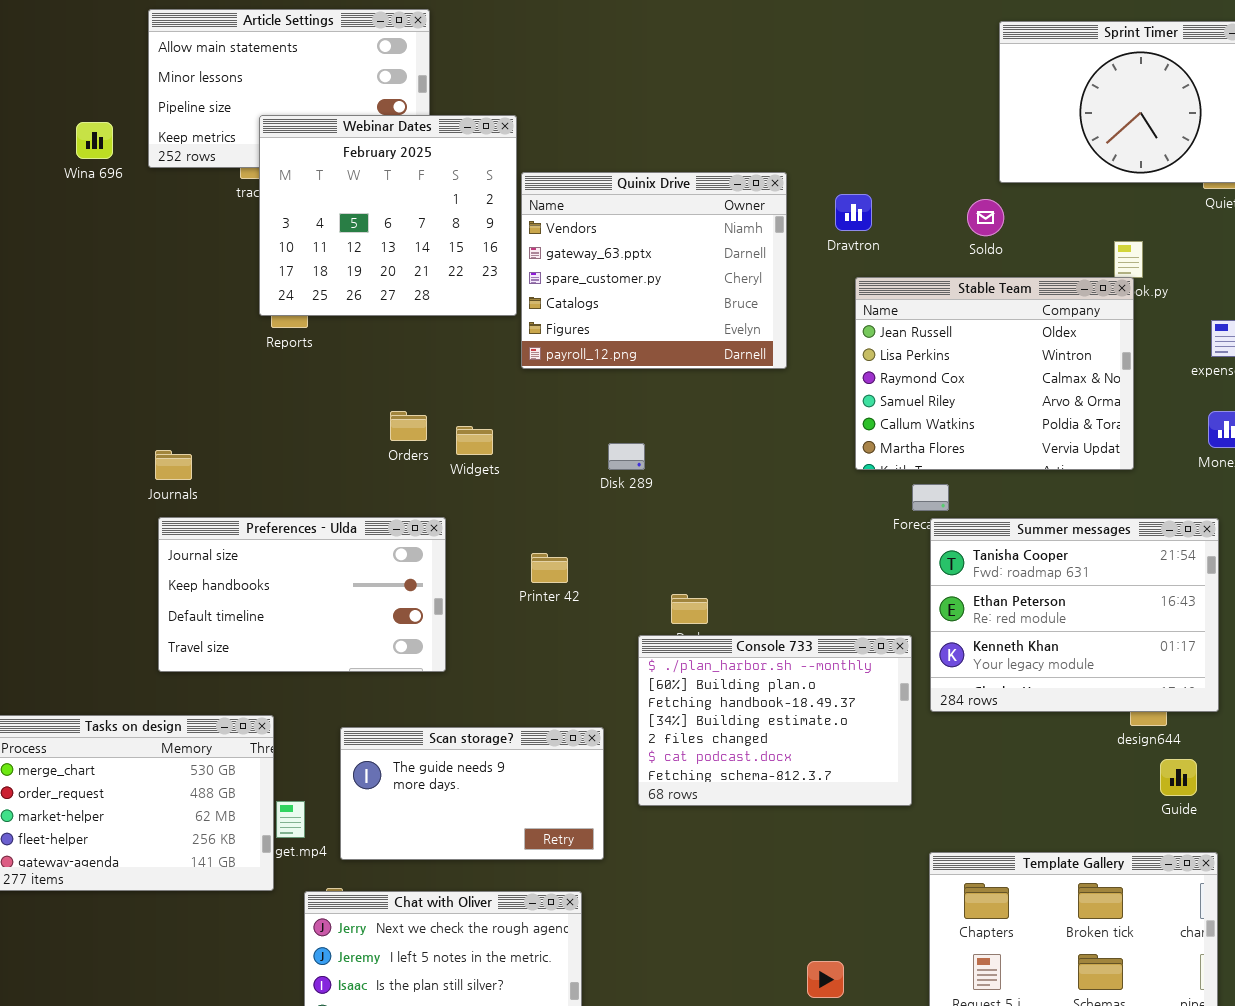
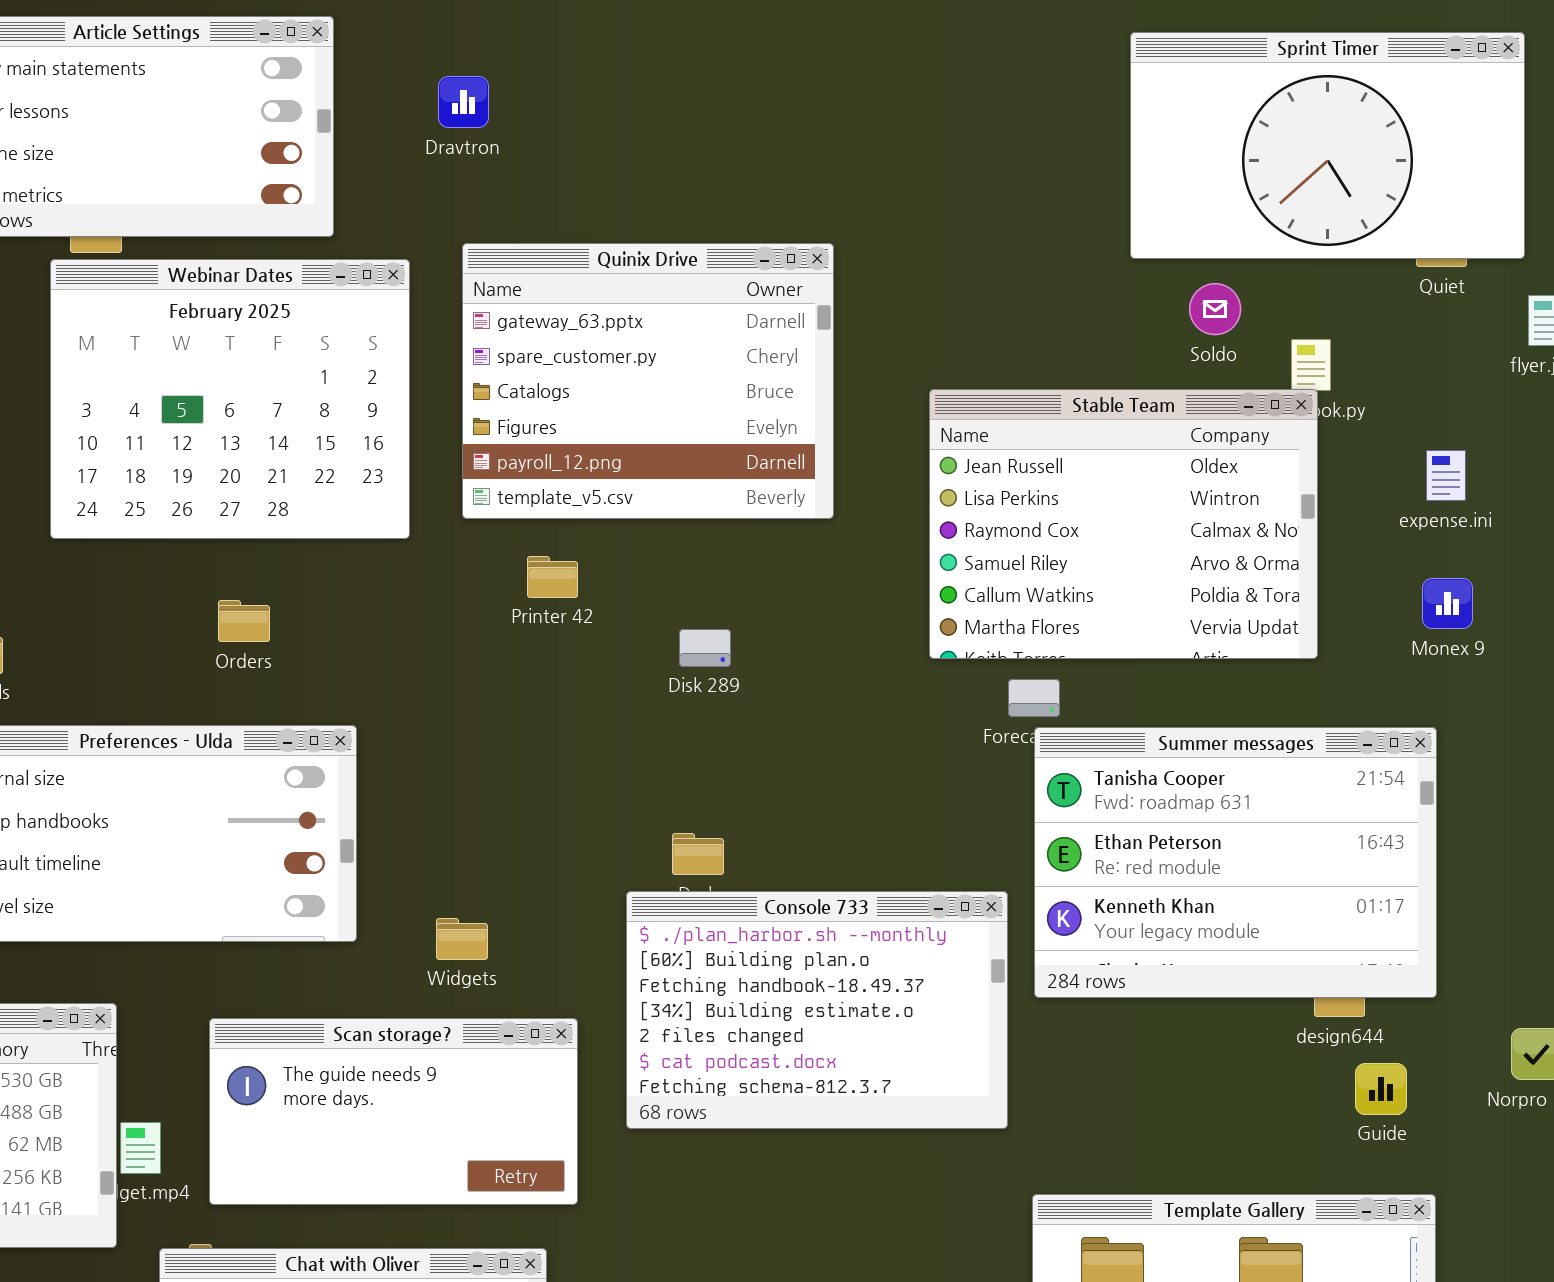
Webinar Dates: [259,115,517,316] -> [50,259,410,539], moved
Quinix Drive: [521,172,787,369] -> [462,243,834,519], scrolled down 1 row
Dravtron: [835,194,872,231] -> [438,76,489,128], moved
Soldo: [967,199,1004,236] -> [1189,283,1241,335], moved
Orders: [390,411,427,441] -> [218,600,270,642], moved
Widgets: [456,426,493,455] -> [436,918,488,960], moved
Disk 289: [608,443,645,470] -> [679,629,731,667], moved
Printer 42: [531,553,568,583] -> [527,556,578,598], moved

